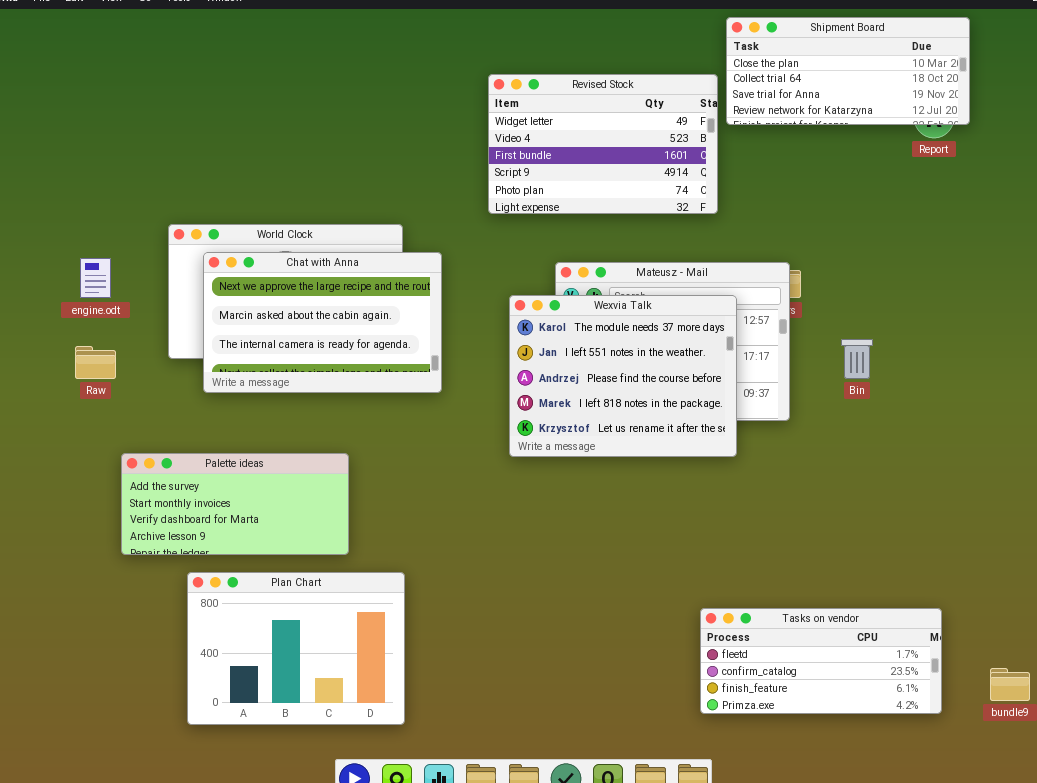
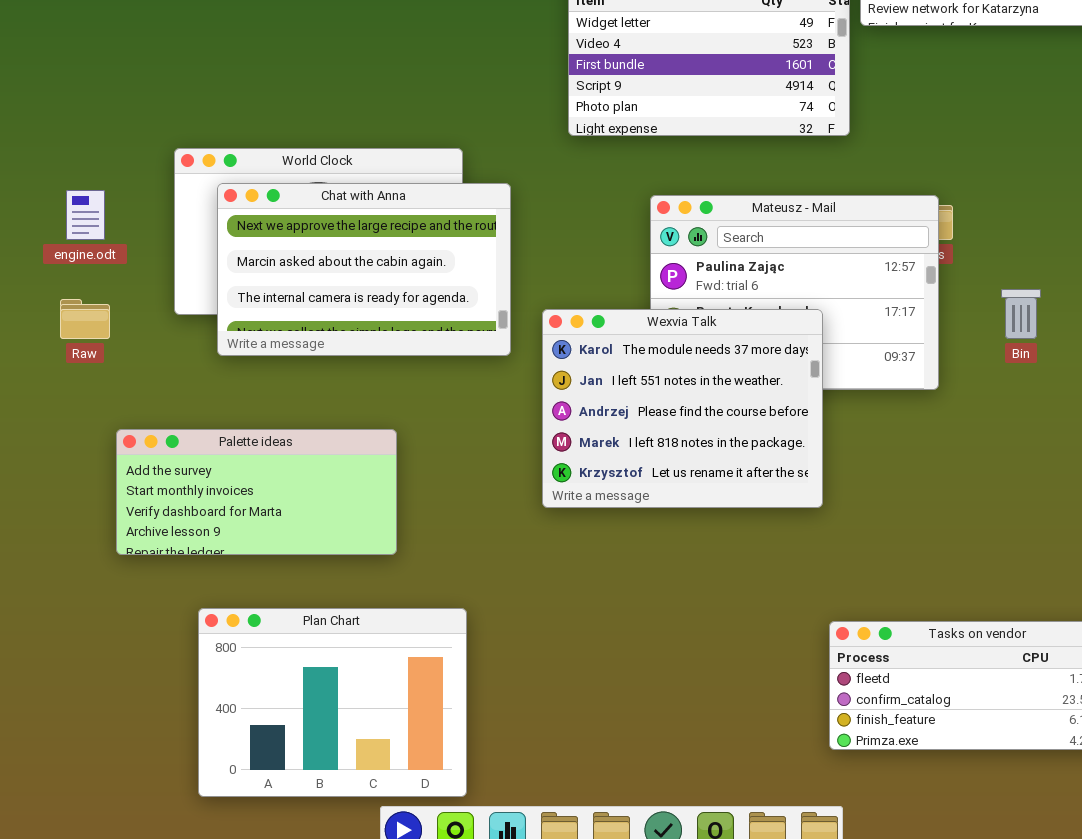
Wexvia Talk: [509,295,737,457] -> [542,309,823,508], moved
Plan Chart: [187,572,405,725] -> [198,608,467,797], moved

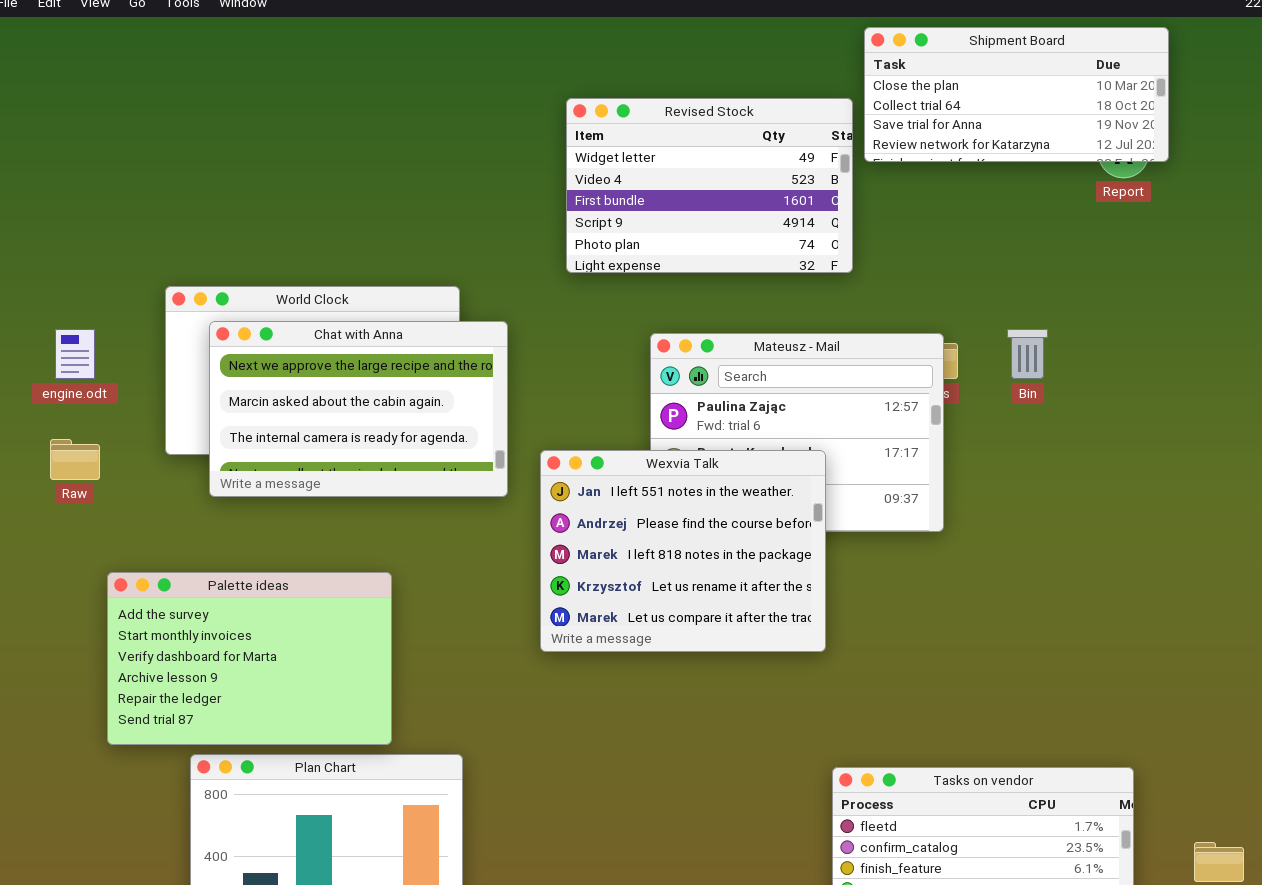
Bin: [1001,289,1041,339] -> [1007,329,1048,379], moved
Wexvia Talk: [542,309,823,508] -> [540,450,826,652], scrolled down 1 row
Palette ideas: [116,429,397,555] -> [107,572,392,745], resized

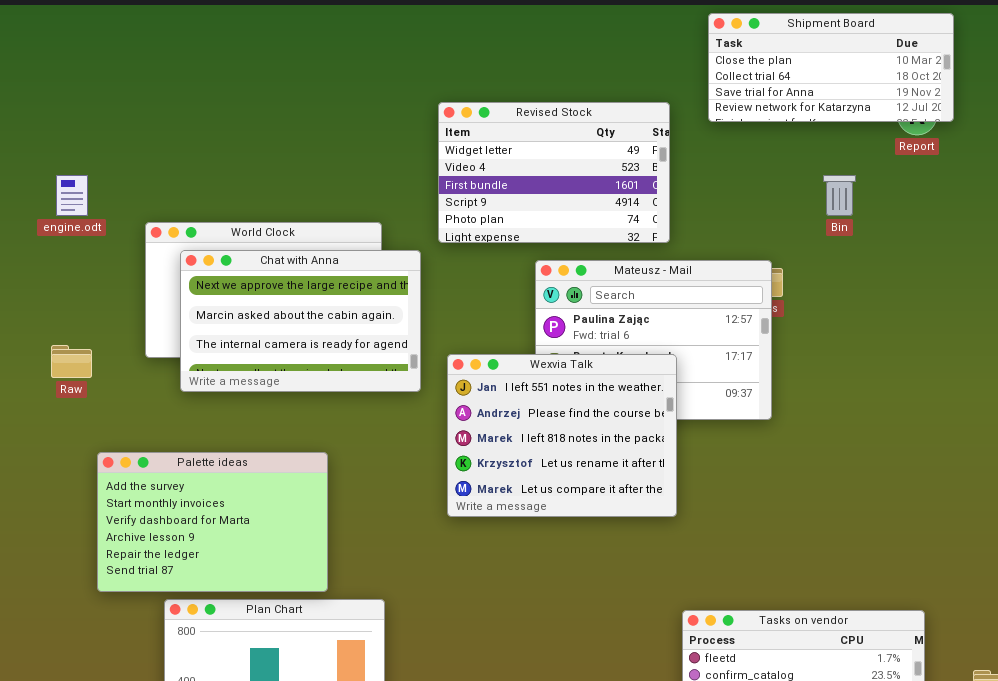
Revised Stock: [566,98,853,273] -> [438,102,670,243], moved
engine.odt: [55,329,95,379] -> [56,175,88,216], moved
Bin: [1007,329,1048,379] -> [823,175,856,216], moved

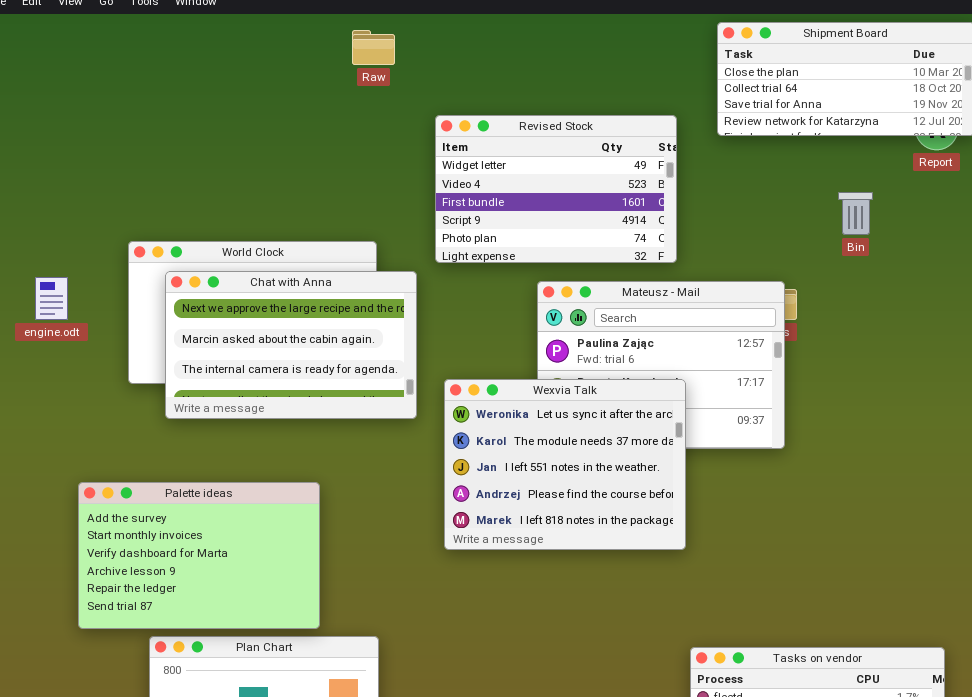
engine.odt: [56,175,88,216] -> [35,277,68,320], moved
Raw: [51,345,92,378] -> [352,30,395,65], moved
Wexvia Talk: [447,354,677,517] -> [444,379,686,550], scrolled up 2 rows

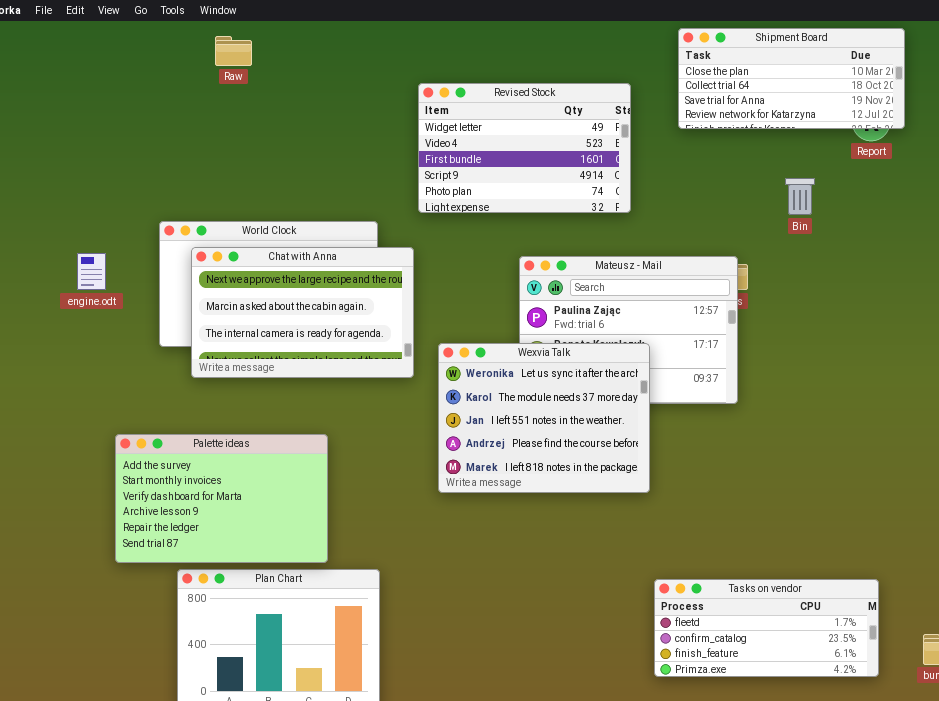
Raw: [352,30,395,65] -> [215,36,252,66], moved
Revised Stock: [435,115,677,263] -> [418,83,631,213], moved

